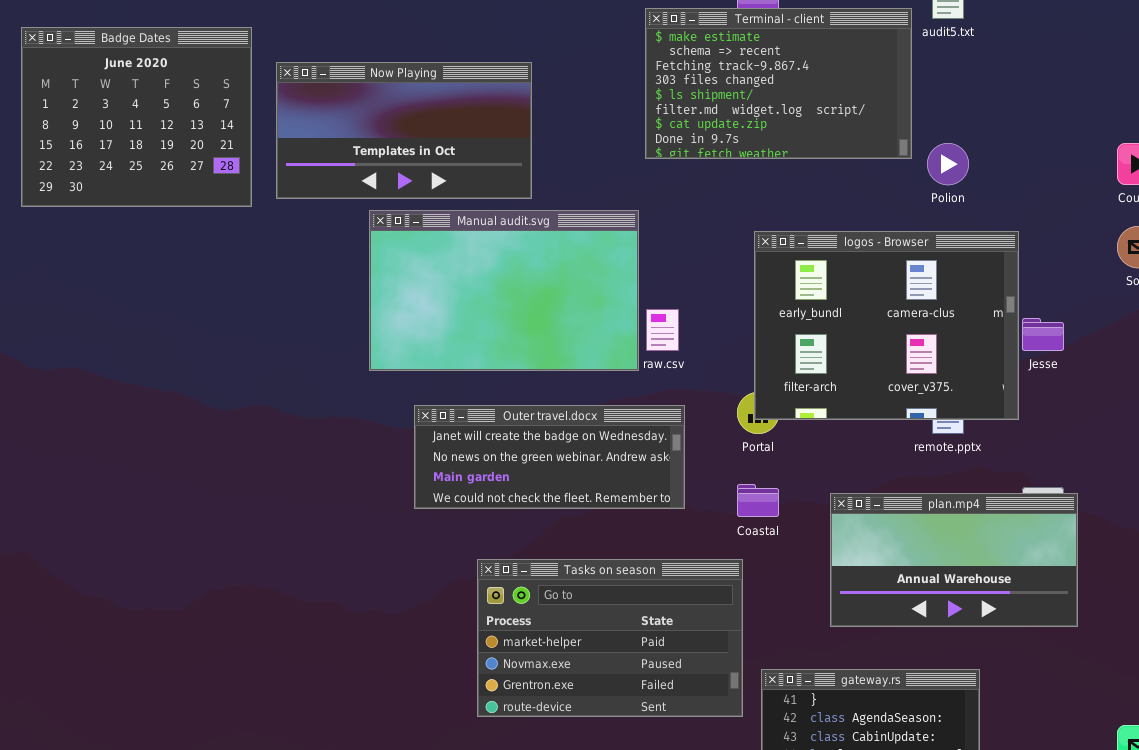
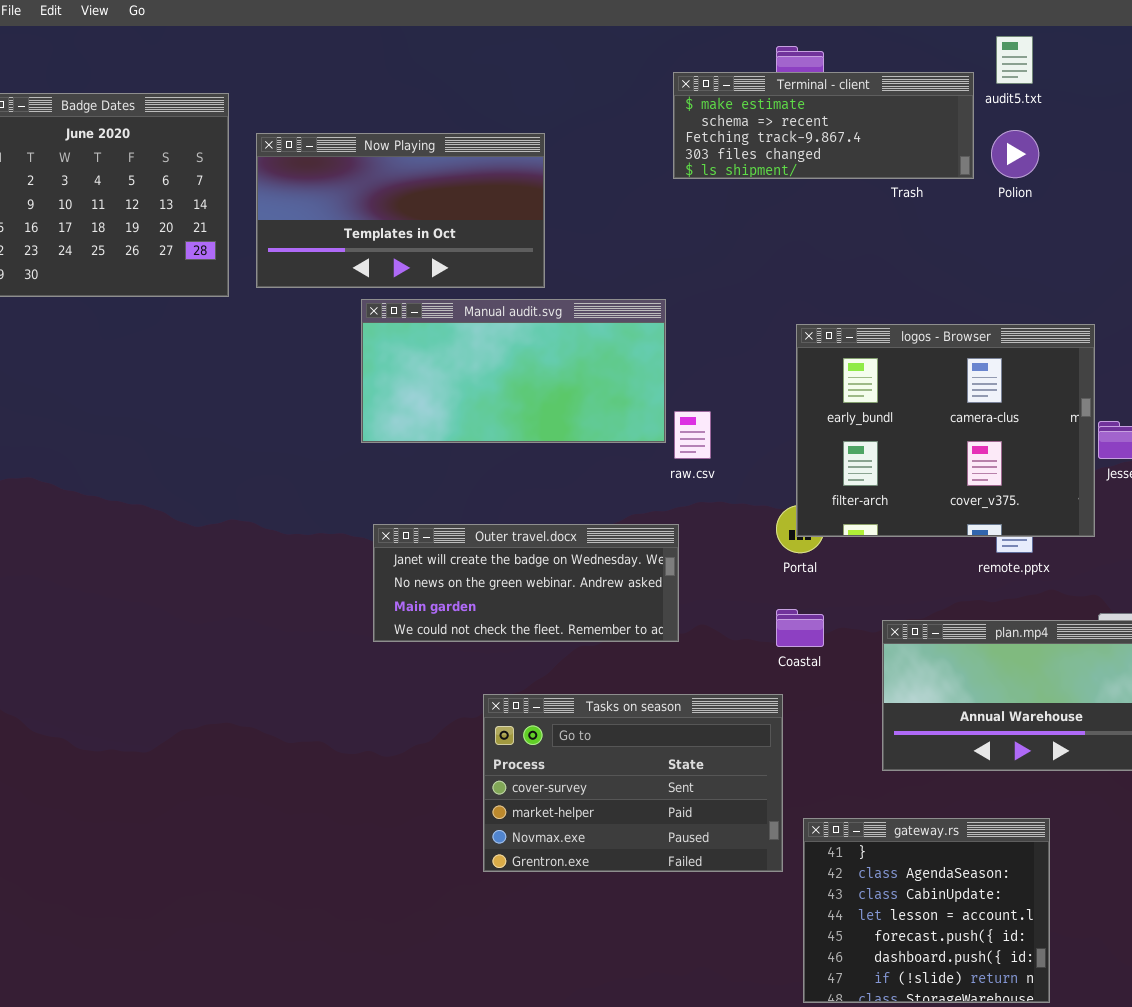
Terminal - client: [645,8,912,159] -> [673,72,974,179], resized
Polion: [927,143,969,185] -> [991,130,1039,178], moved
Manual audit.svg: [369,210,639,371] -> [361,299,666,443], resized
Outer travel.docx: [414,405,685,509] -> [373,524,679,642], moved
Tasks on season: [477,559,743,717] -> [483,694,783,872], scrolled up 1 row

